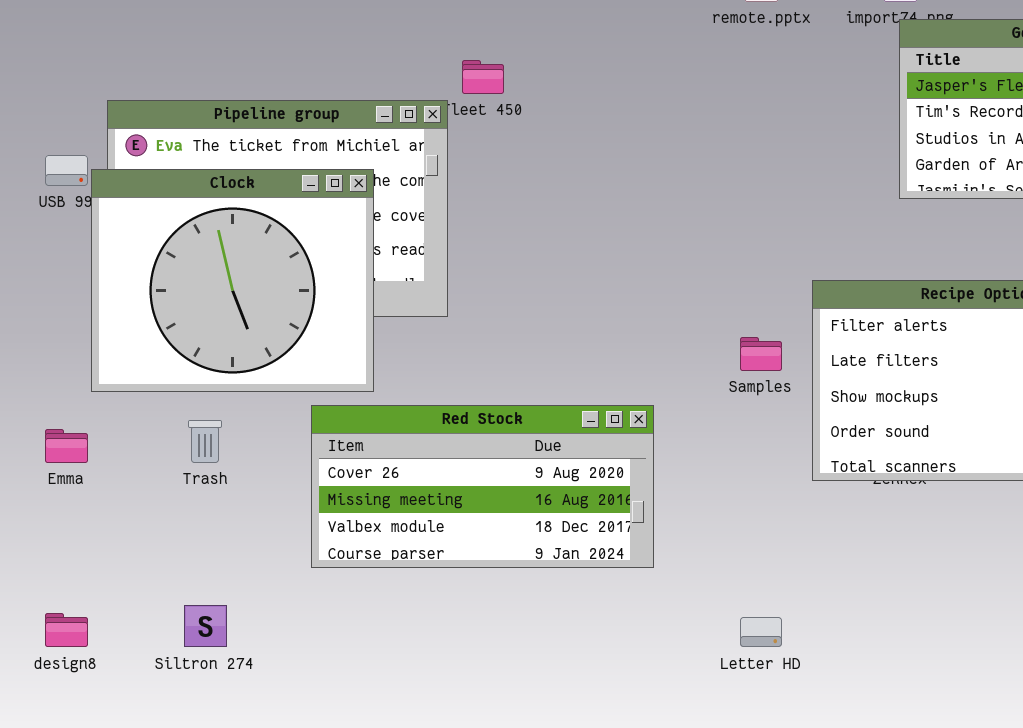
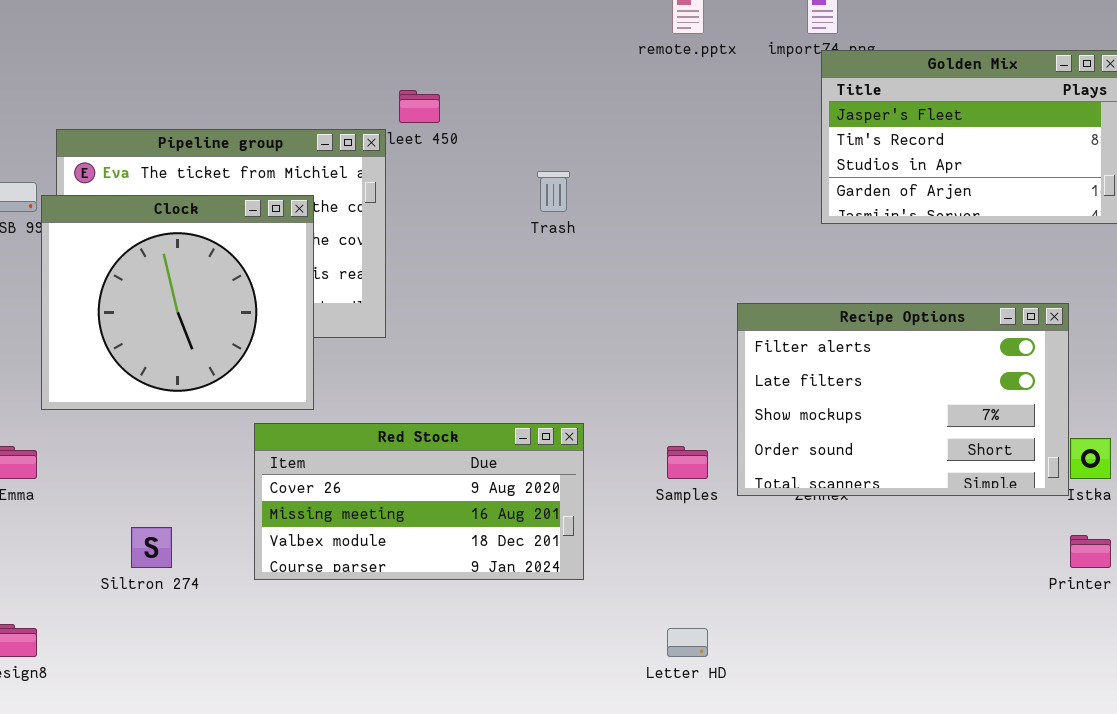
Samples: [740,337,782,371] -> [667,446,708,479], moved
Trash: [188,420,222,463] -> [537,171,570,212], moved
Siltron 274: [184,605,227,647] -> [131,527,172,568], moved

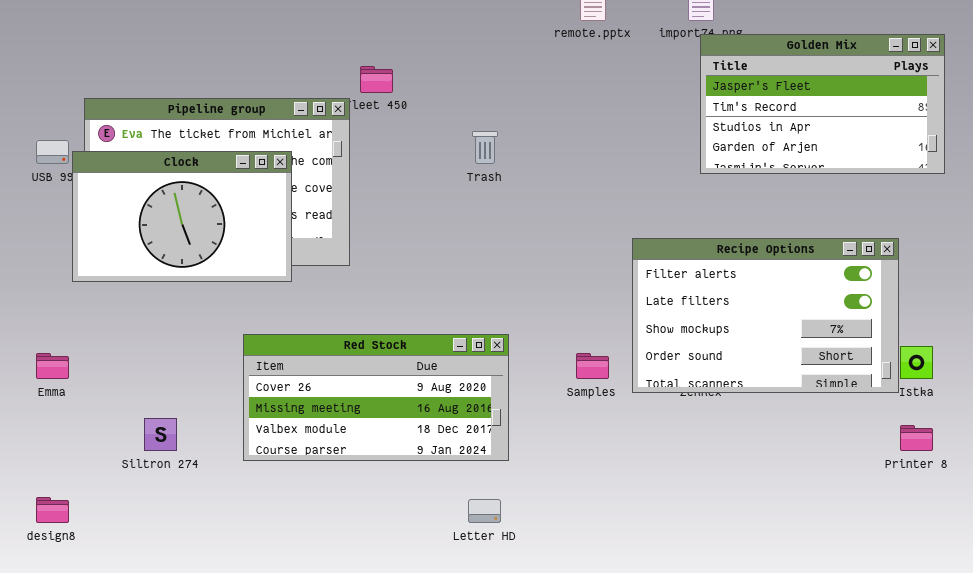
Clock: [41,195,314,410] -> [72,151,292,282], resized
Letter HD: [667,628,708,657] -> [468,499,501,523], moved

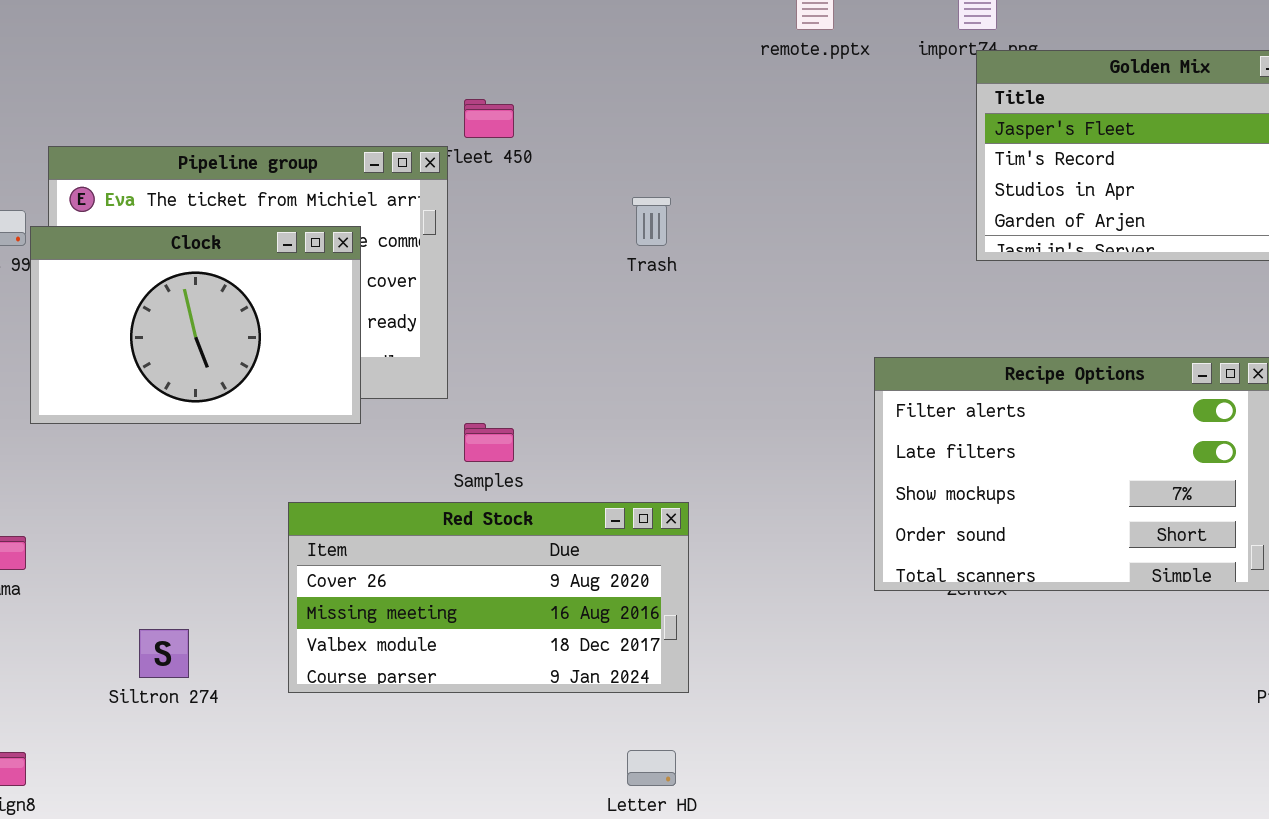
Samples: [576,353,609,379] -> [464,423,514,462], moved

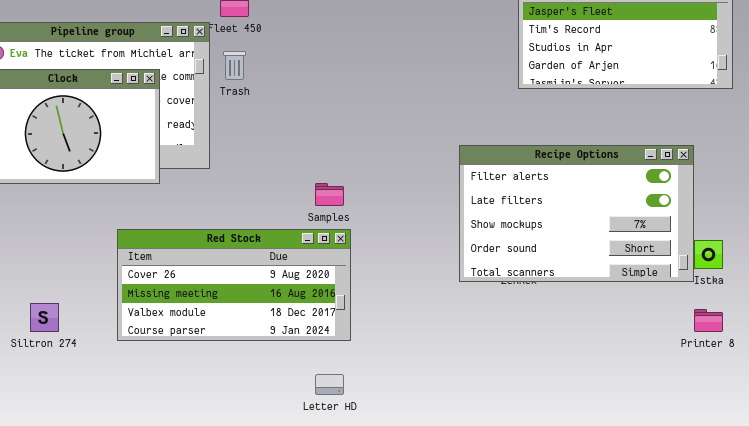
Trash: [632,197,671,246] -> [223,51,246,80], moved
Samples: [464,423,514,462] -> [315,183,344,206], moved

